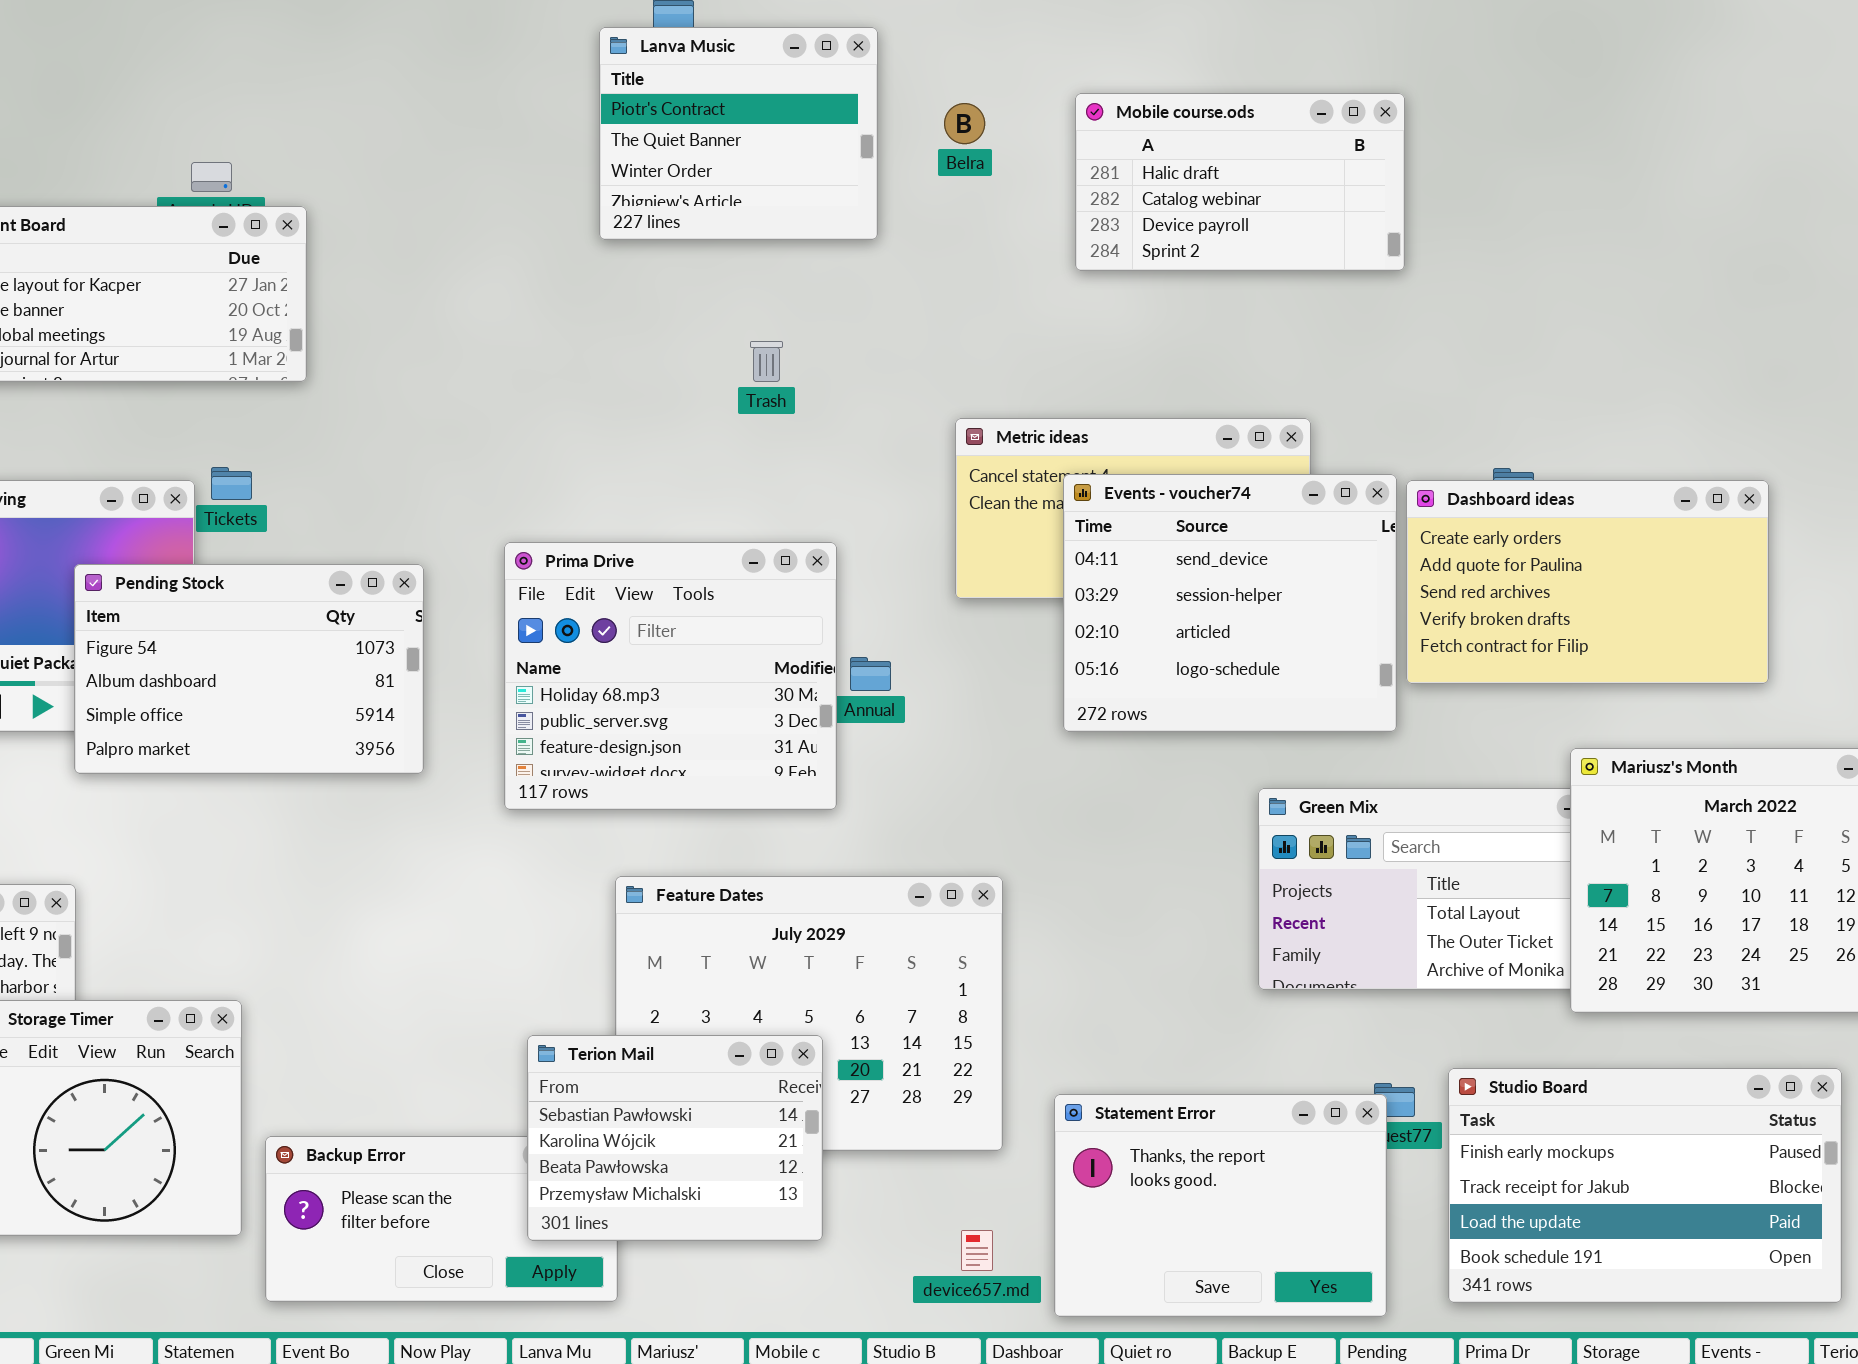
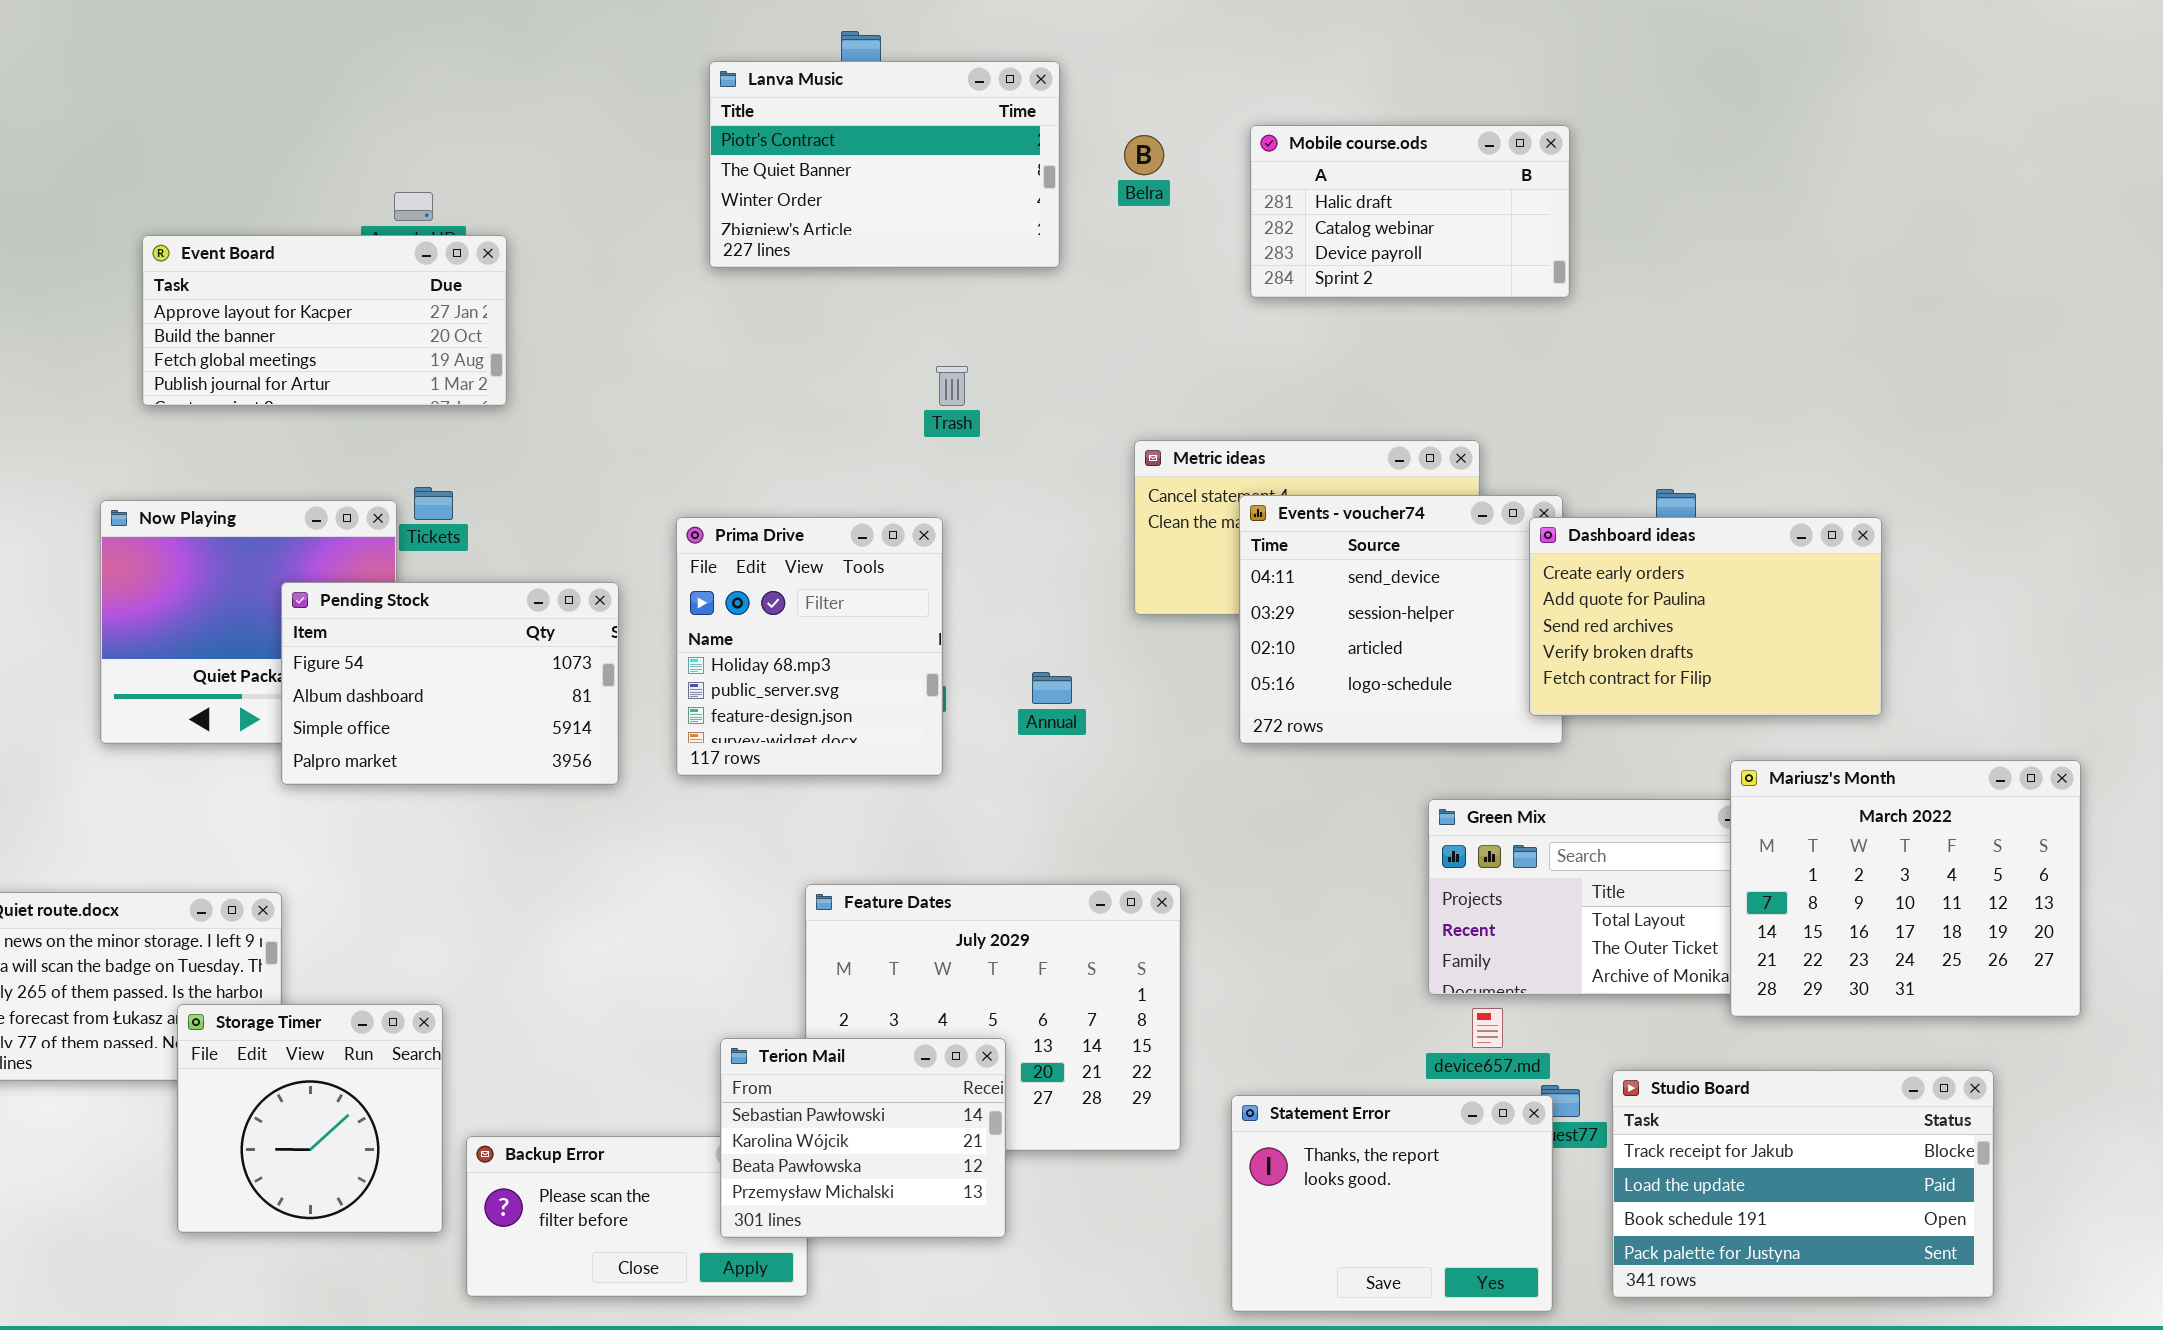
Lanva Music: [599,27,878,240] -> [709,61,1060,268], resized
Dashboard ideas: [1406,480,1769,684] -> [1529,517,1882,716], moved
Prima Drive: [504,542,837,810] -> [676,517,943,776], moved, resized
Studio Board: [1448,1068,1842,1303] -> [1612,1070,1994,1298], scrolled down 1 row
device657.md: [961,1230,993,1271] -> [1472,1008,1503,1048], moved

